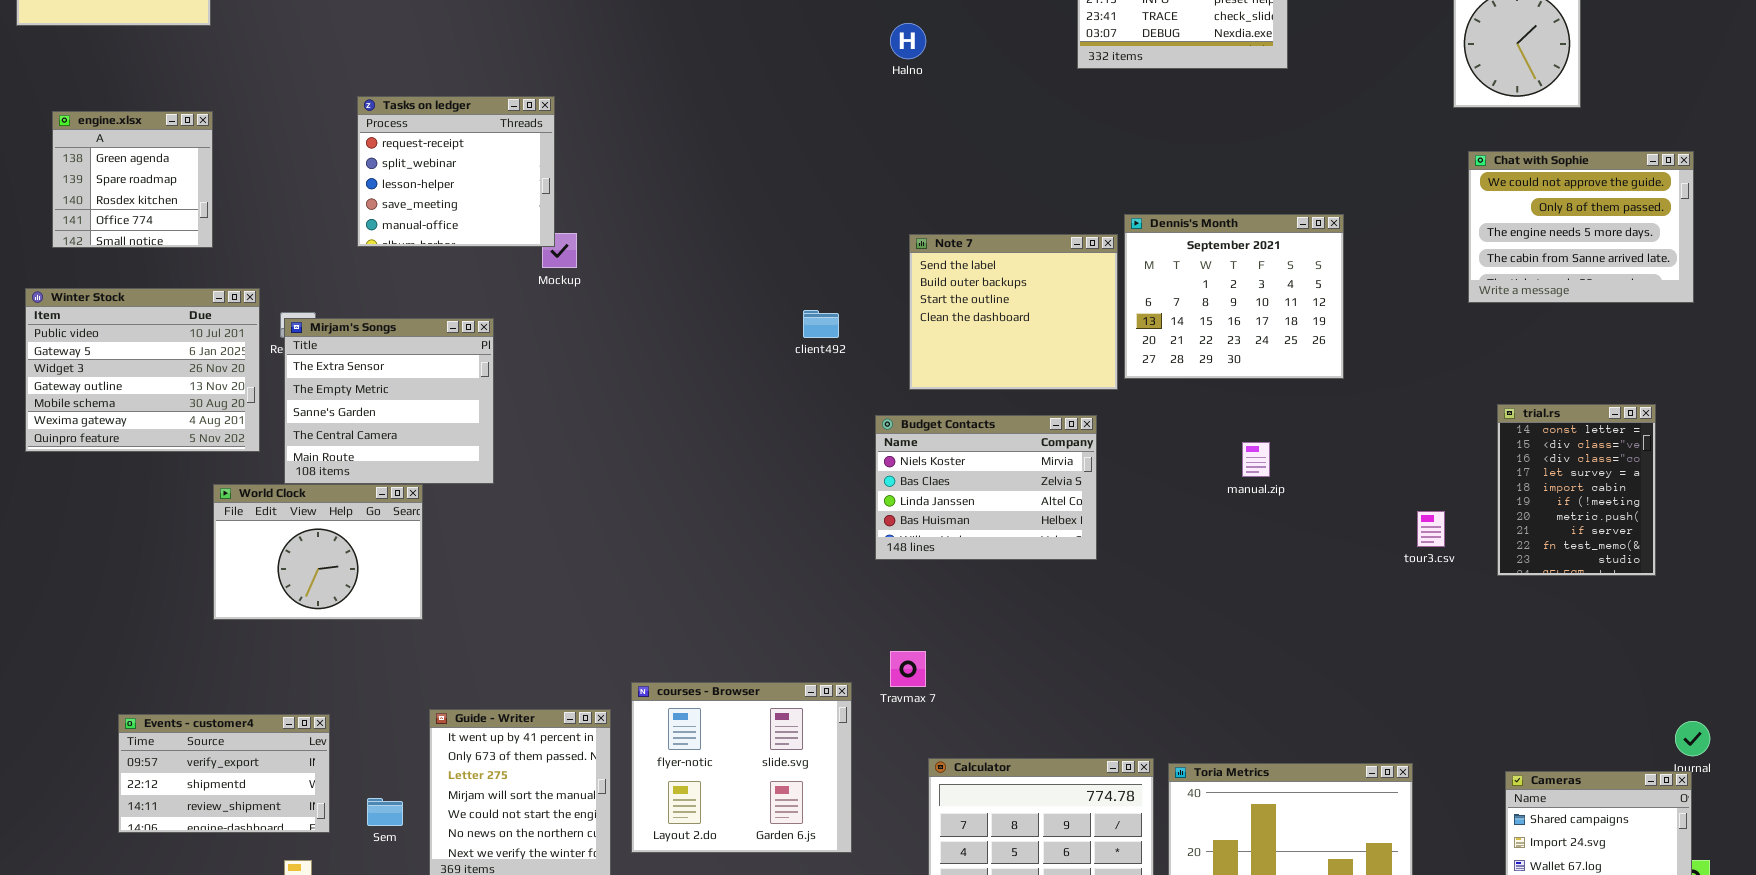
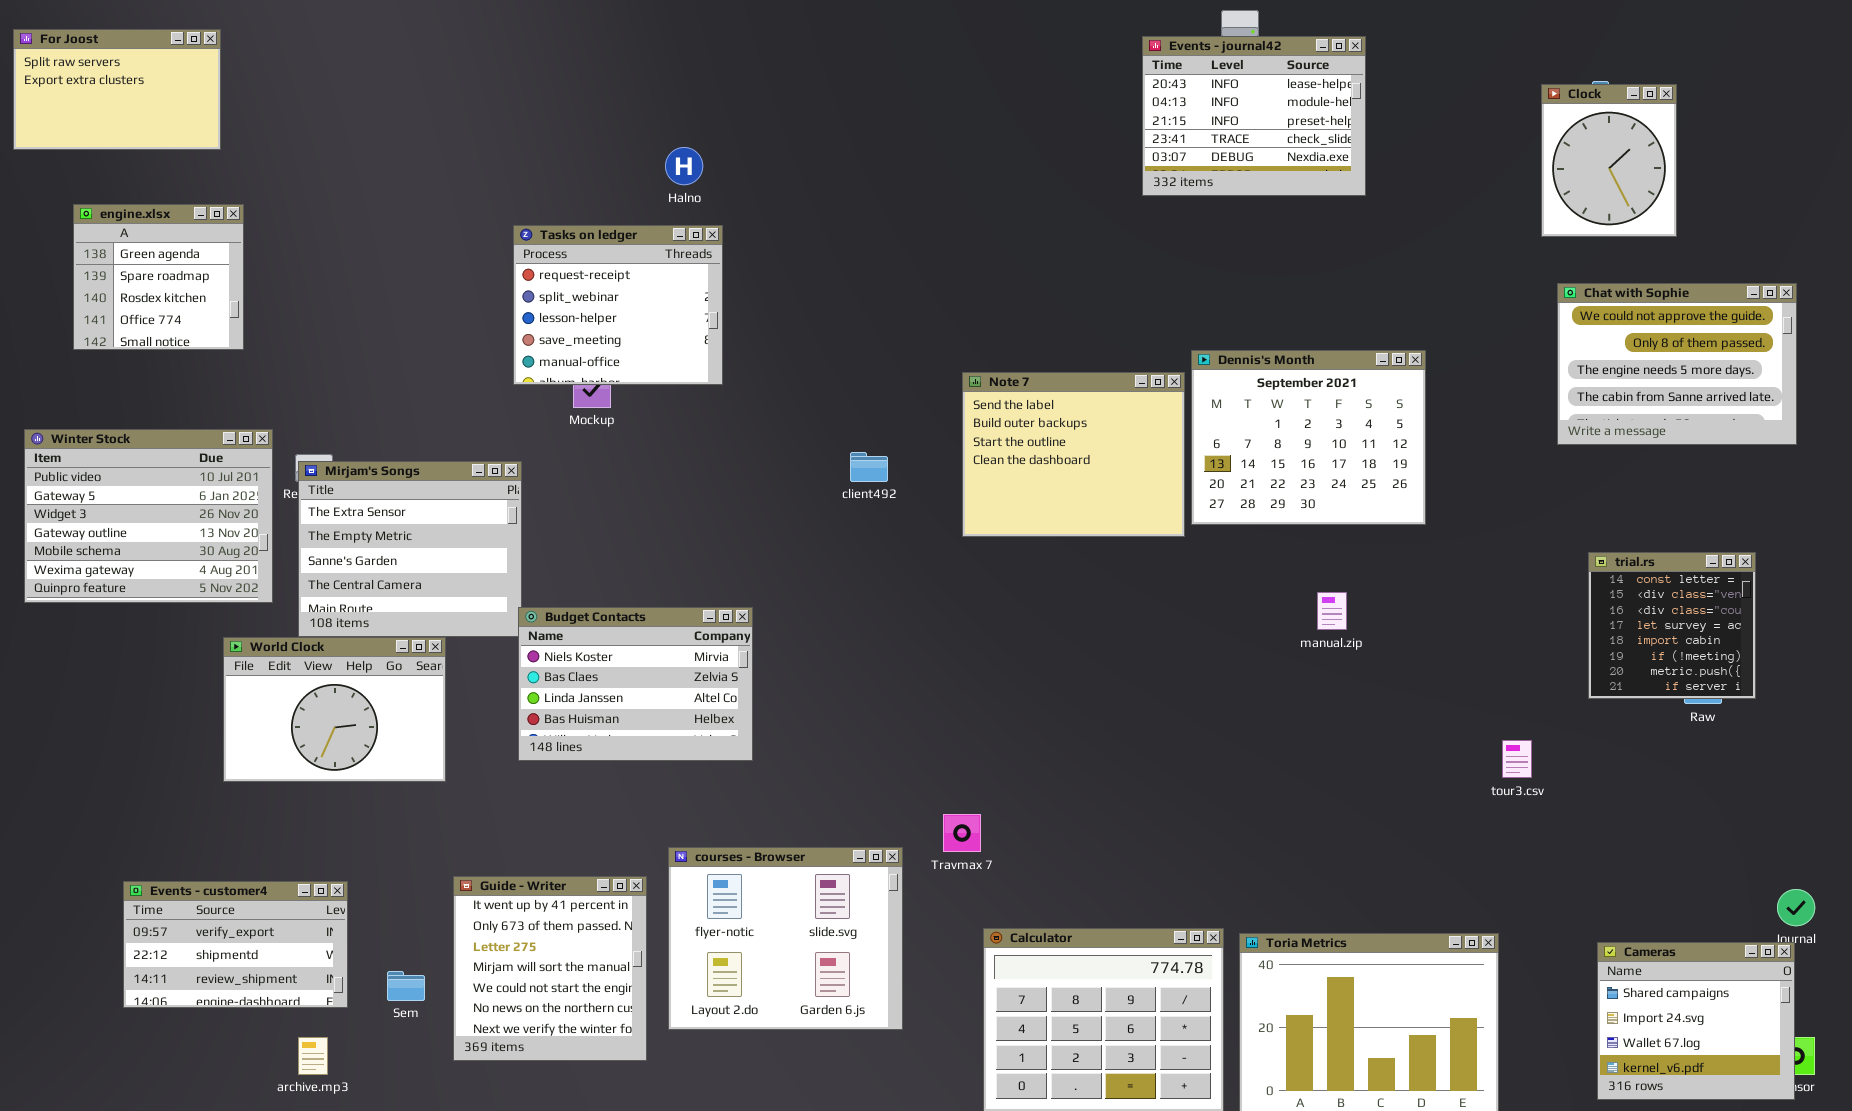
Halno: [890,23,926,59] -> [665,147,703,185], moved
Tasks on ledger: [357,96,555,247] -> [513,225,723,385], moved
engine.xlsx: [52,111,213,248] -> [73,204,244,350], moved
trial.rs: [1497,404,1656,576] -> [1588,552,1756,699], resized
Budget Contacts: [875,415,1097,560] -> [518,607,753,761], moved
tour3.csv: [1417,511,1445,547] -> [1502,740,1532,778], moved

